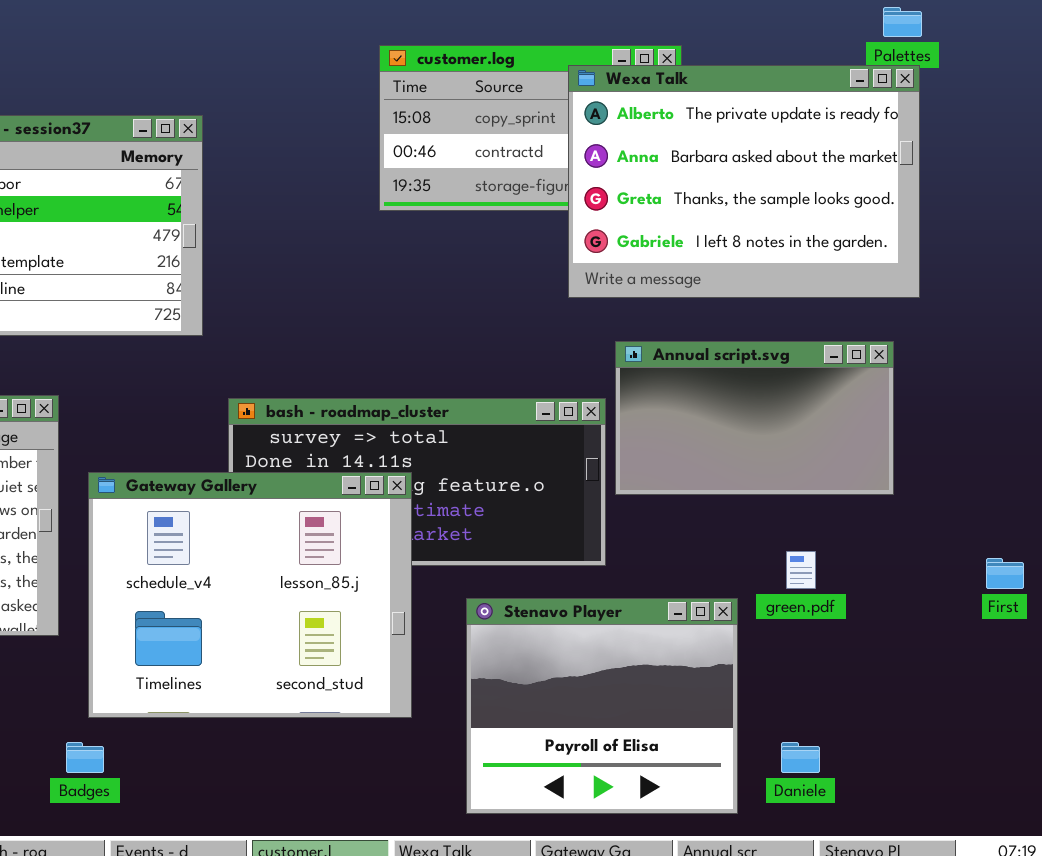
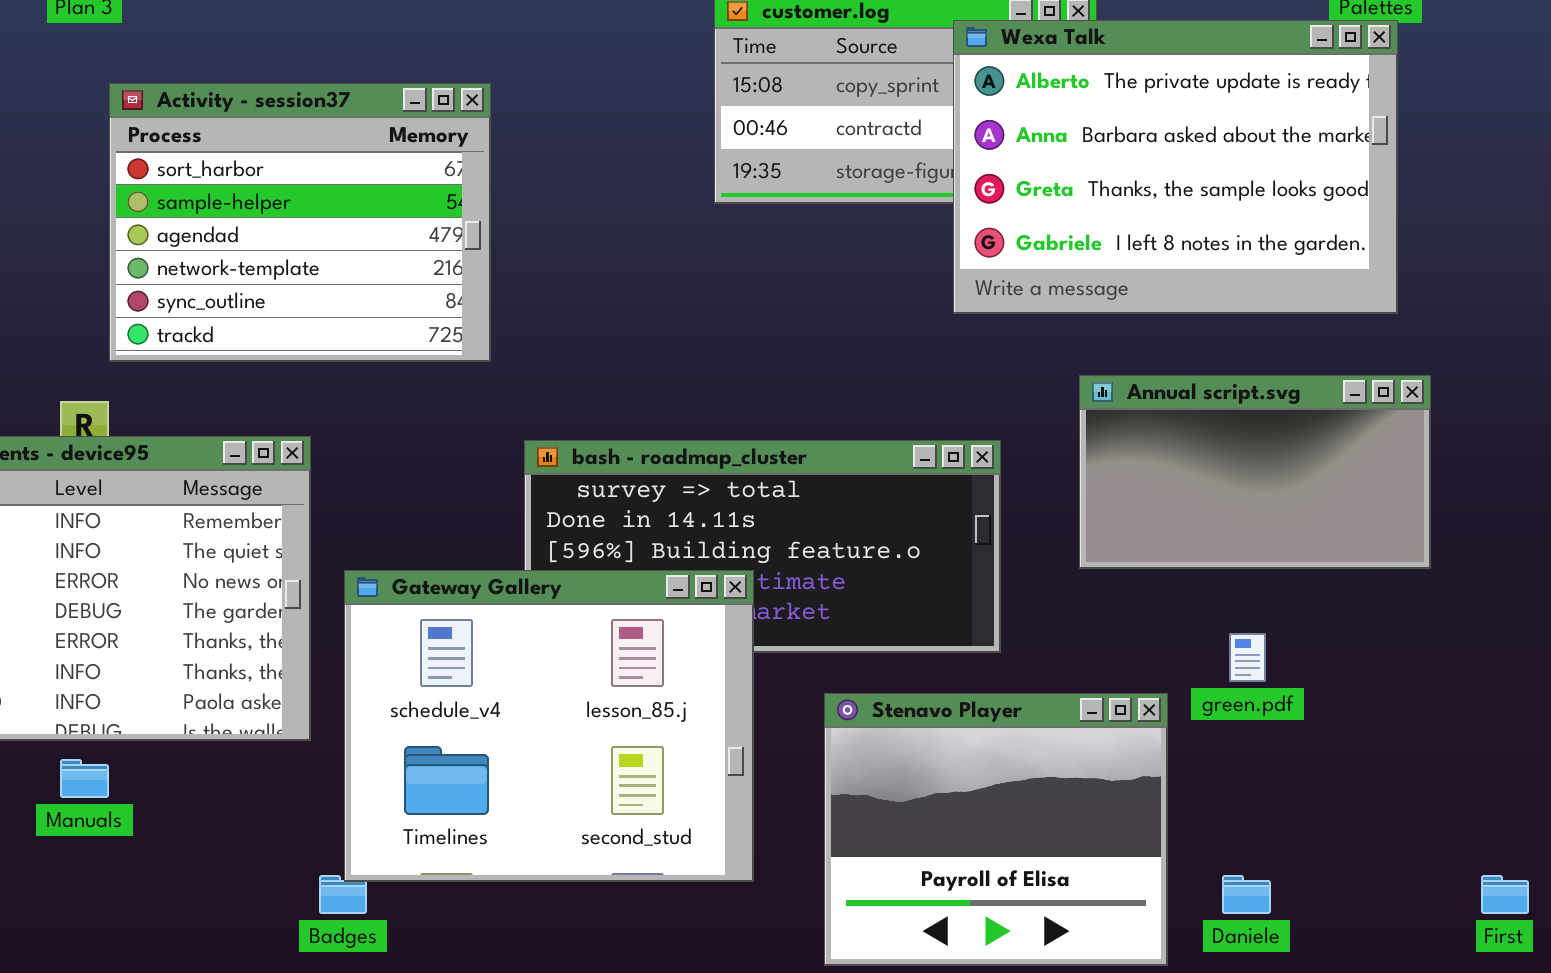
Annual script.svg: [615,341,894,495] -> [1079,375,1431,569], moved
Gateway Gallery: [88,472,412,718] -> [344,570,754,882], moved
First: [986,558,1024,589] -> [1481,875,1529,914], moved

